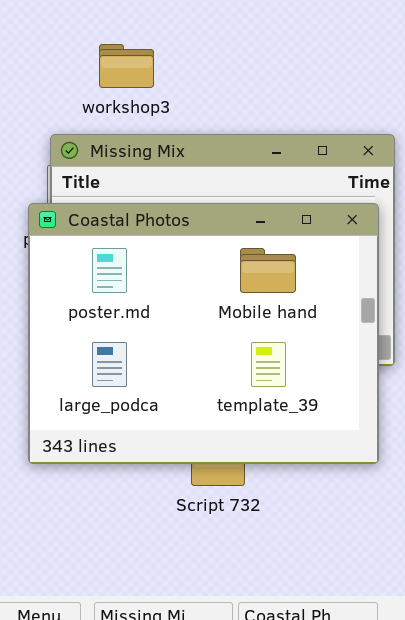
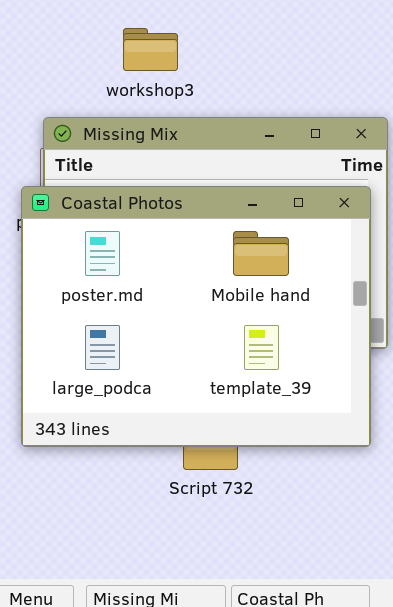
workshop3: [99,44,154,88] -> [123,28,178,71], moved

